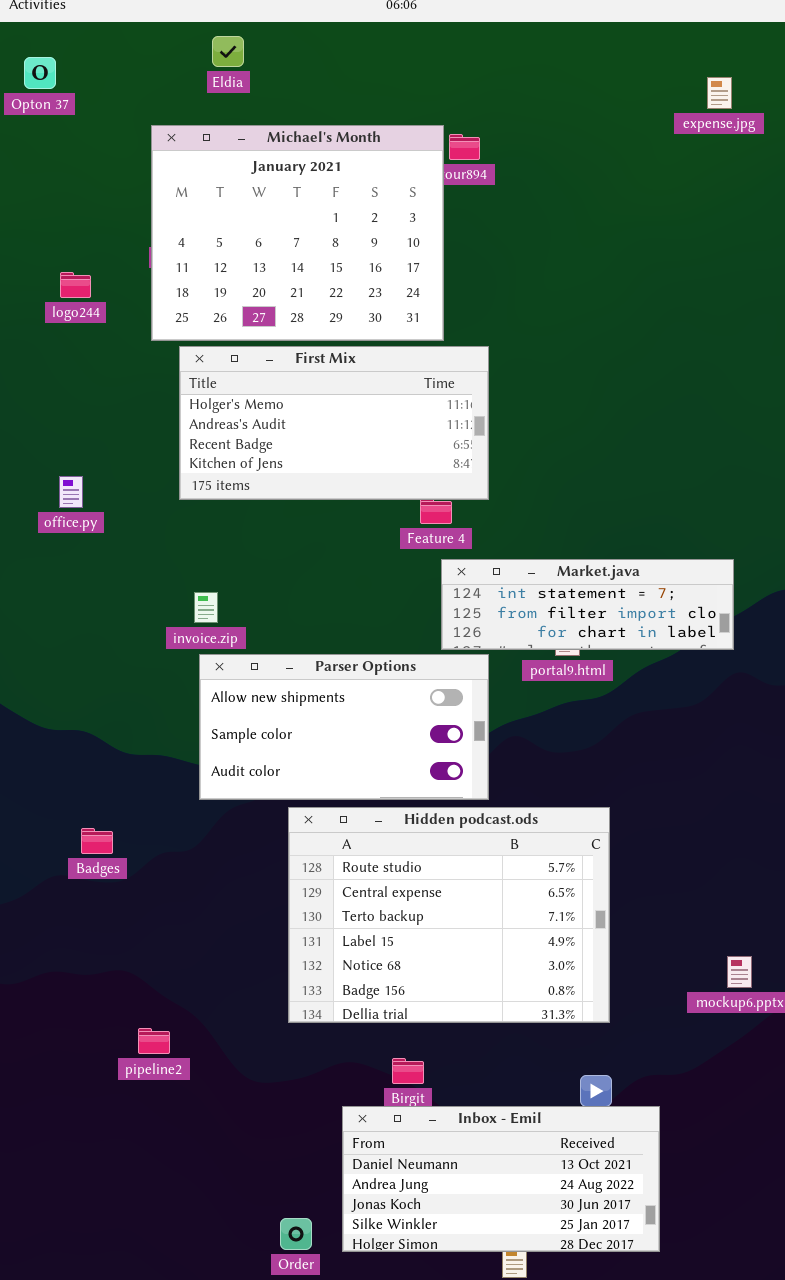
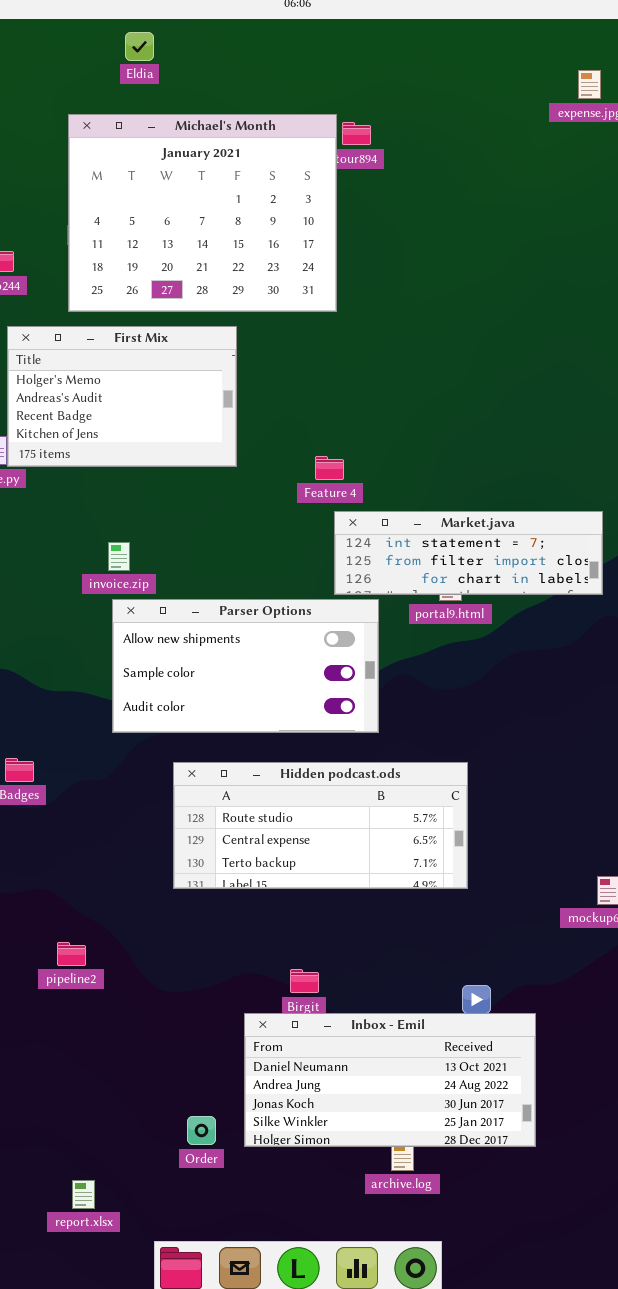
First Mix: [179,346,489,500] -> [7,326,237,467], moved, resized
Hidden podcast.ods: [288,807,610,1023] -> [173,762,468,889], moved, resized

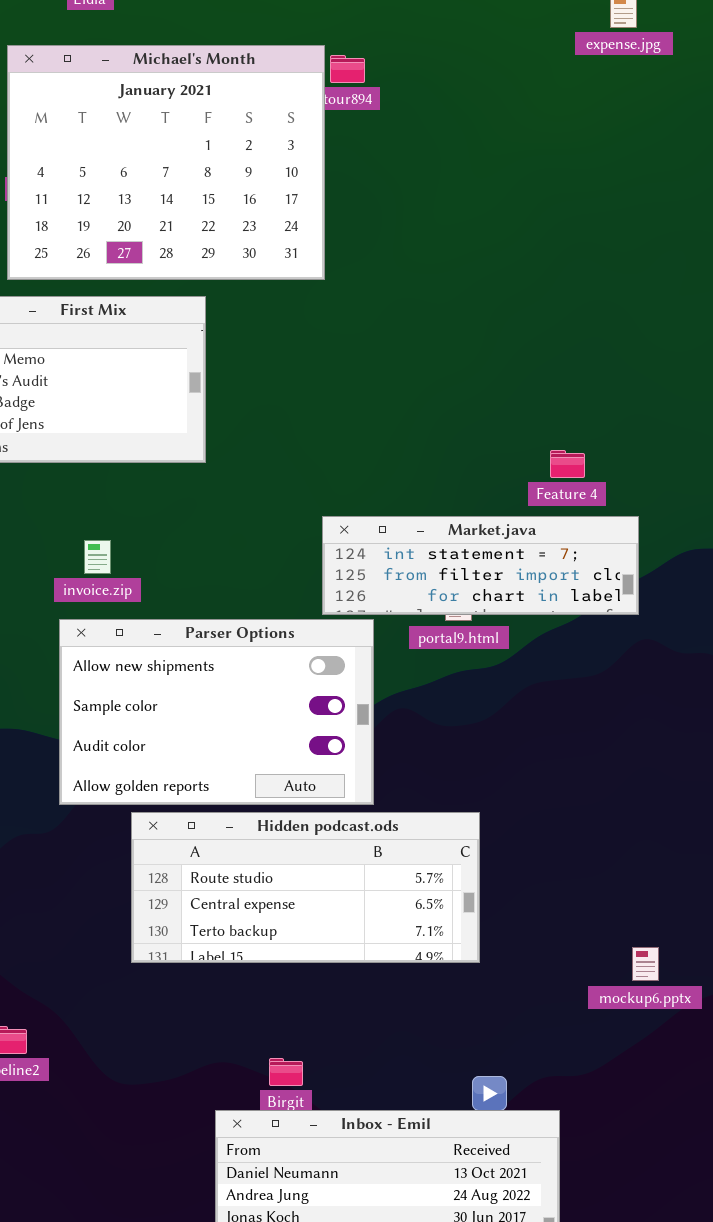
Feature 4: [315,456,344,480] -> [550,450,585,478], moved
invoice.zip: [108,542,130,571] -> [84,540,111,574], moved
Parser Options: [112,599,379,733] -> [59,619,374,805], resized

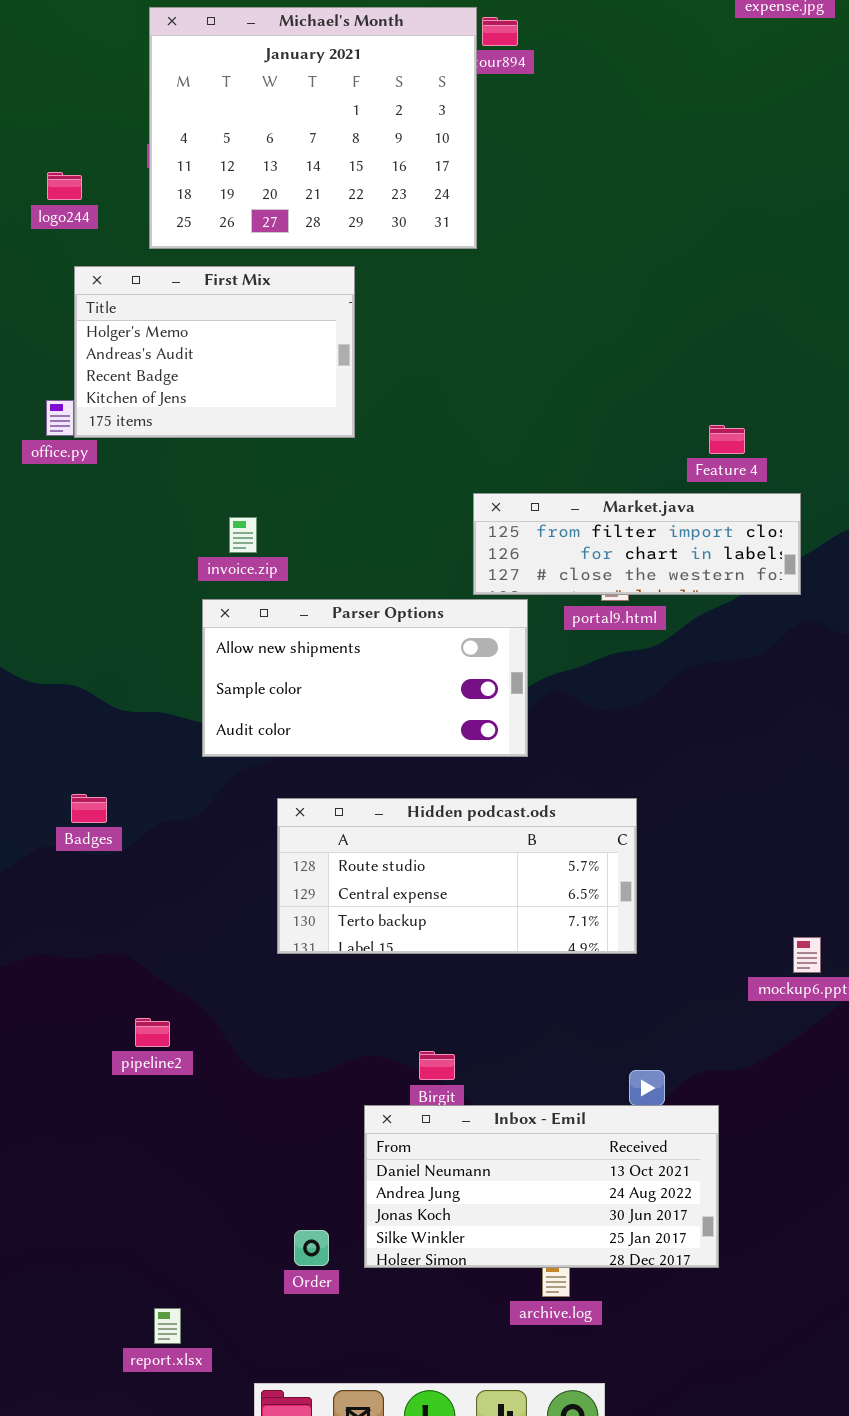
Market.java: [322,516,639,615] -> [473,493,801,595], scrolled down 1 row
Parser Options: [59,619,374,805] -> [202,599,528,757], resized

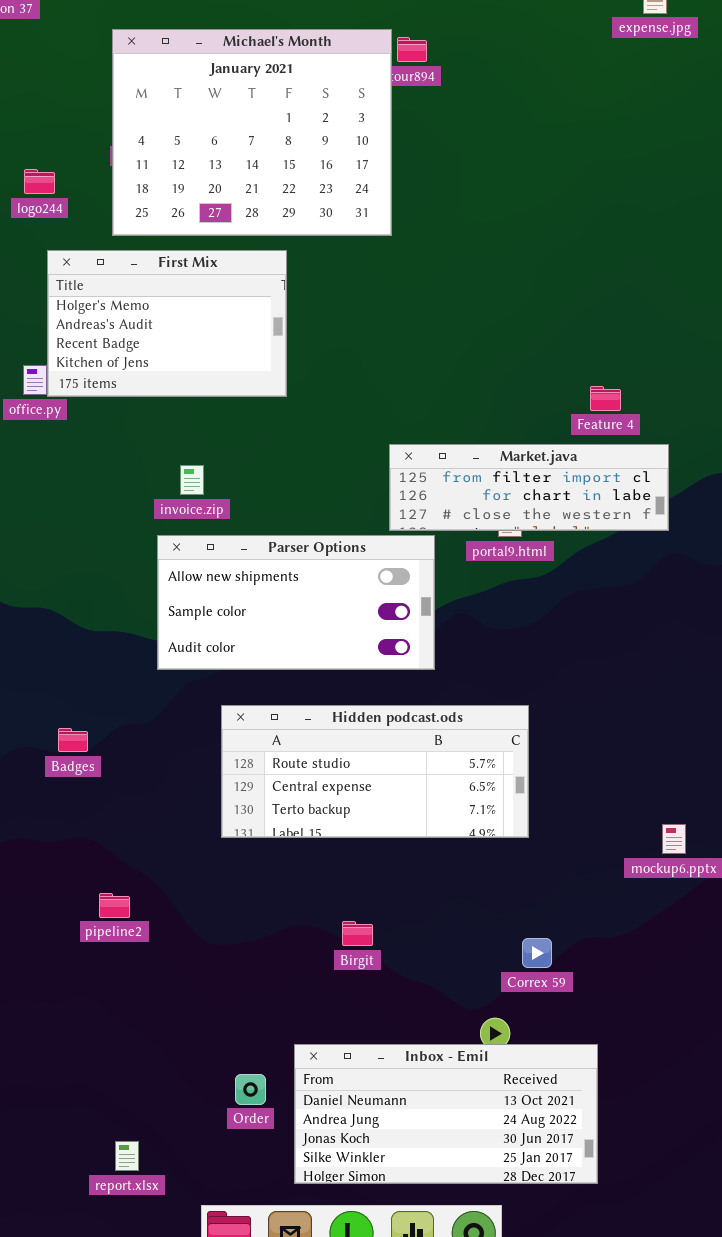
Badges: [71,794,107,823] -> [58,728,88,752], moved
Inbox - Emil: [364,1105,719,1268] -> [294,1044,598,1184], moved

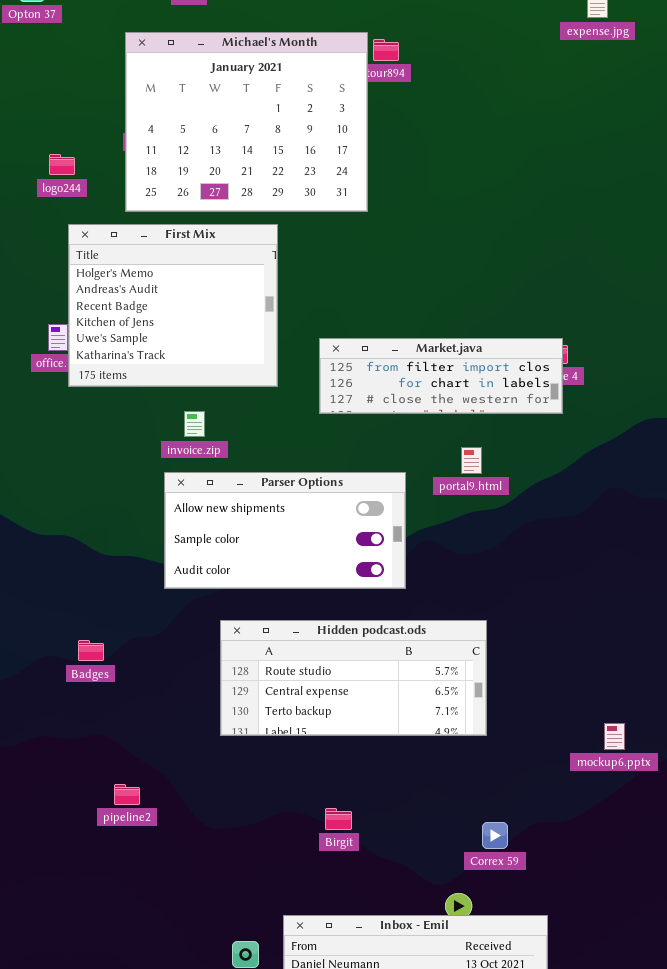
First Mix: [47,250,287,397] -> [68,224,278,387], resized
Market.java: [389,444,669,531] -> [319,338,563,414], moved

